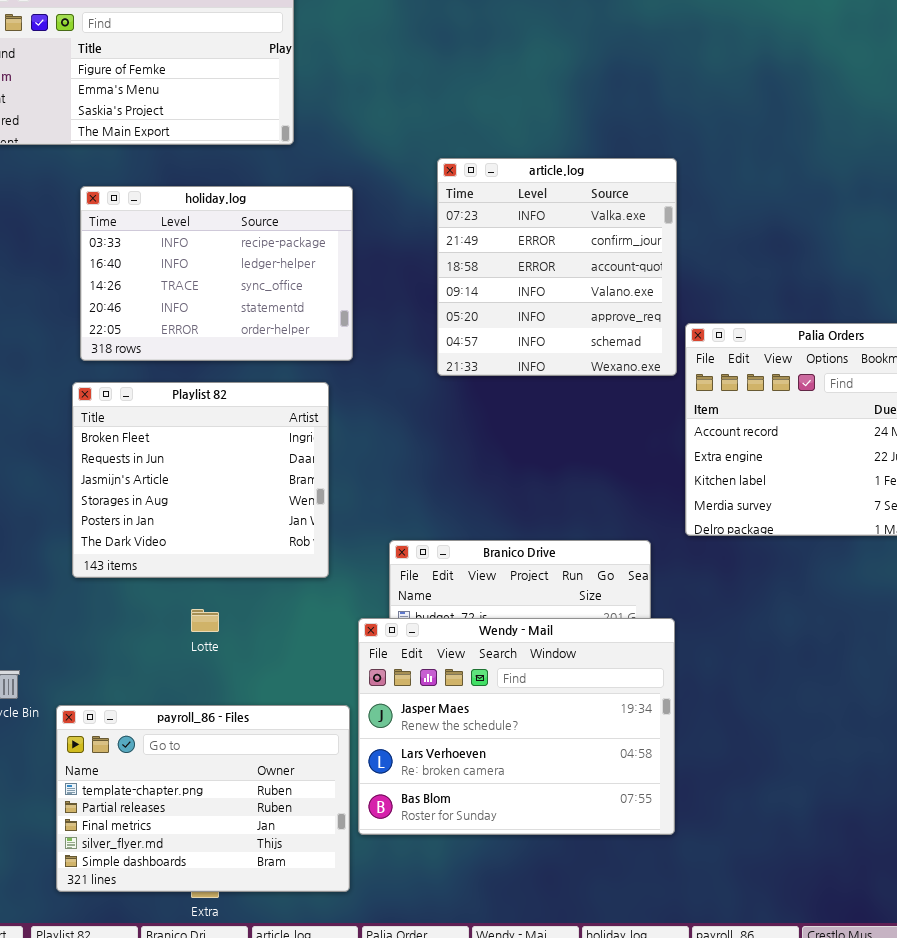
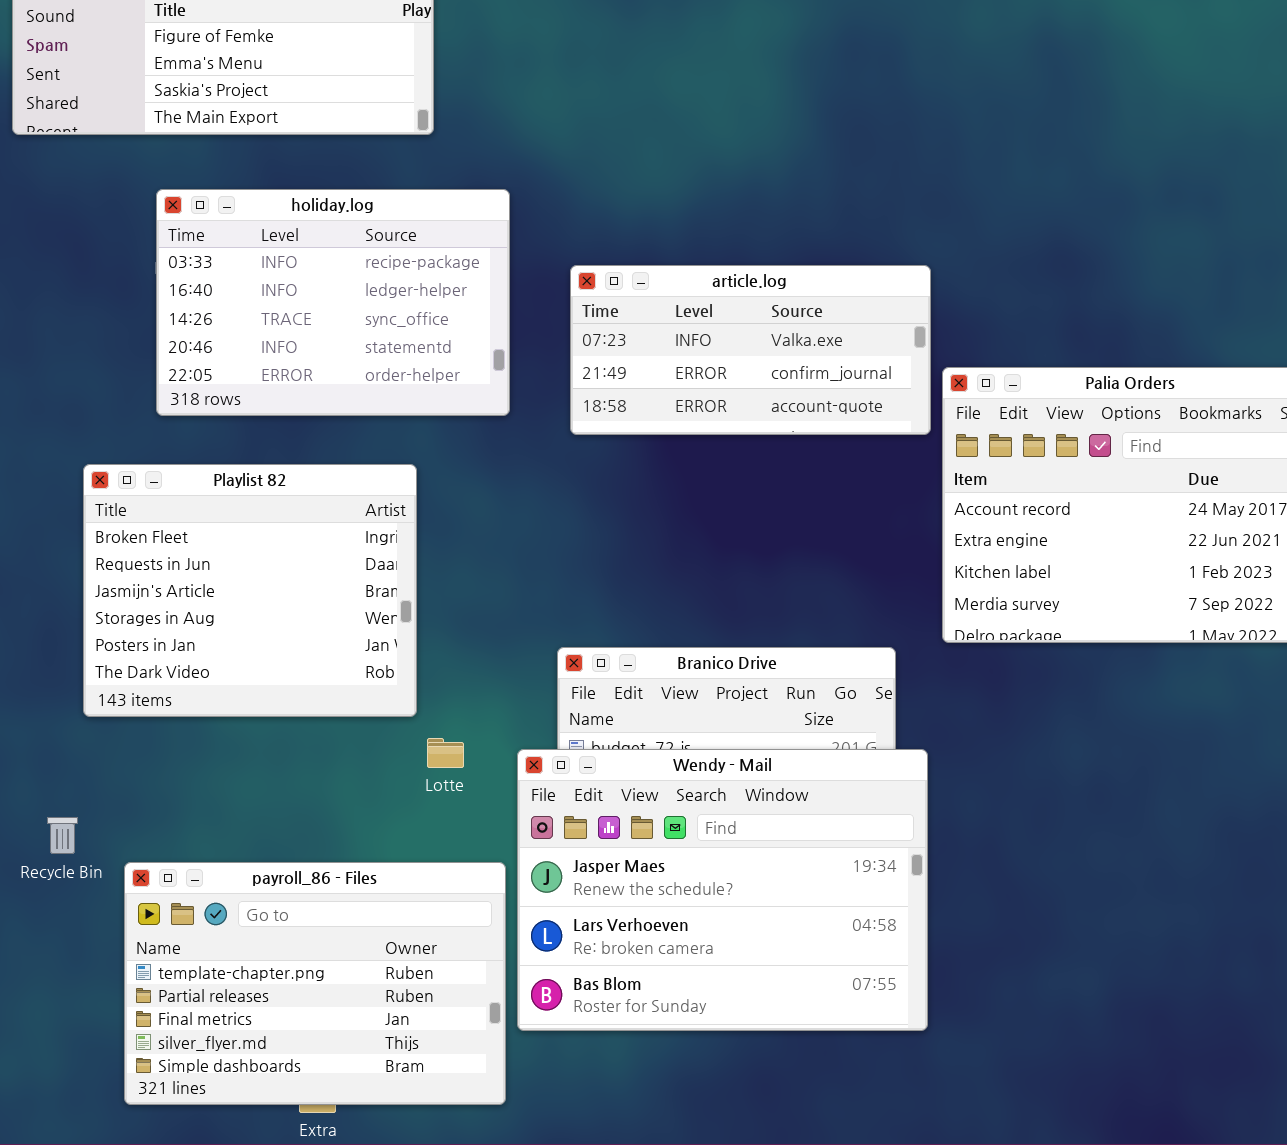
article.log: [437,158,677,376] -> [570,265,931,435], resized
Playlist 82: [72,382,329,578] -> [83,464,417,717], moved
Lotte: [191,609,219,632] -> [427,738,464,768], moved

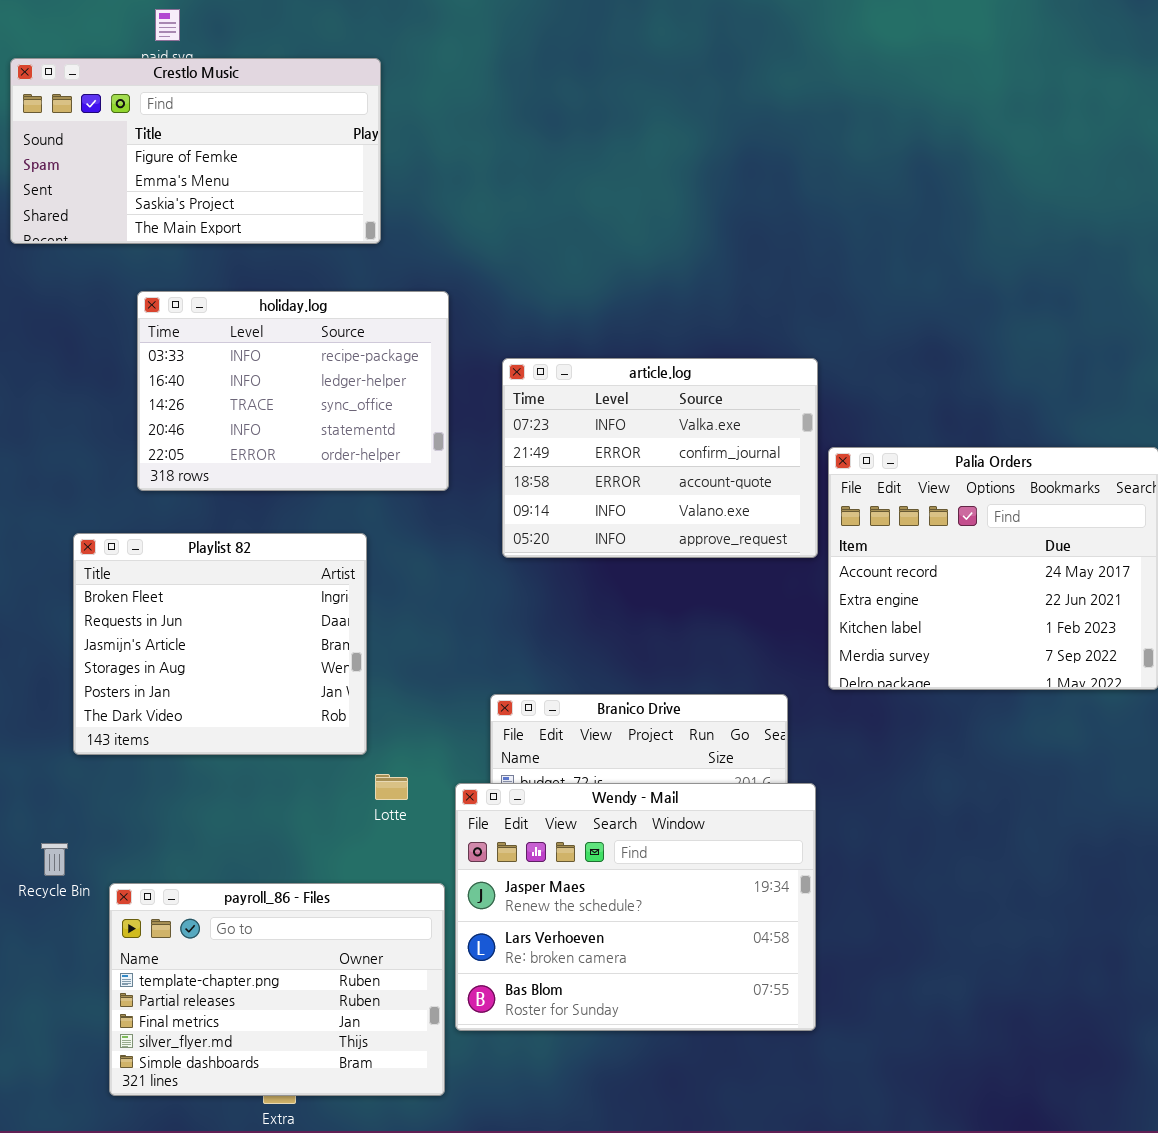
article.log: [570,265,931,435] -> [502,358,818,558], resized

